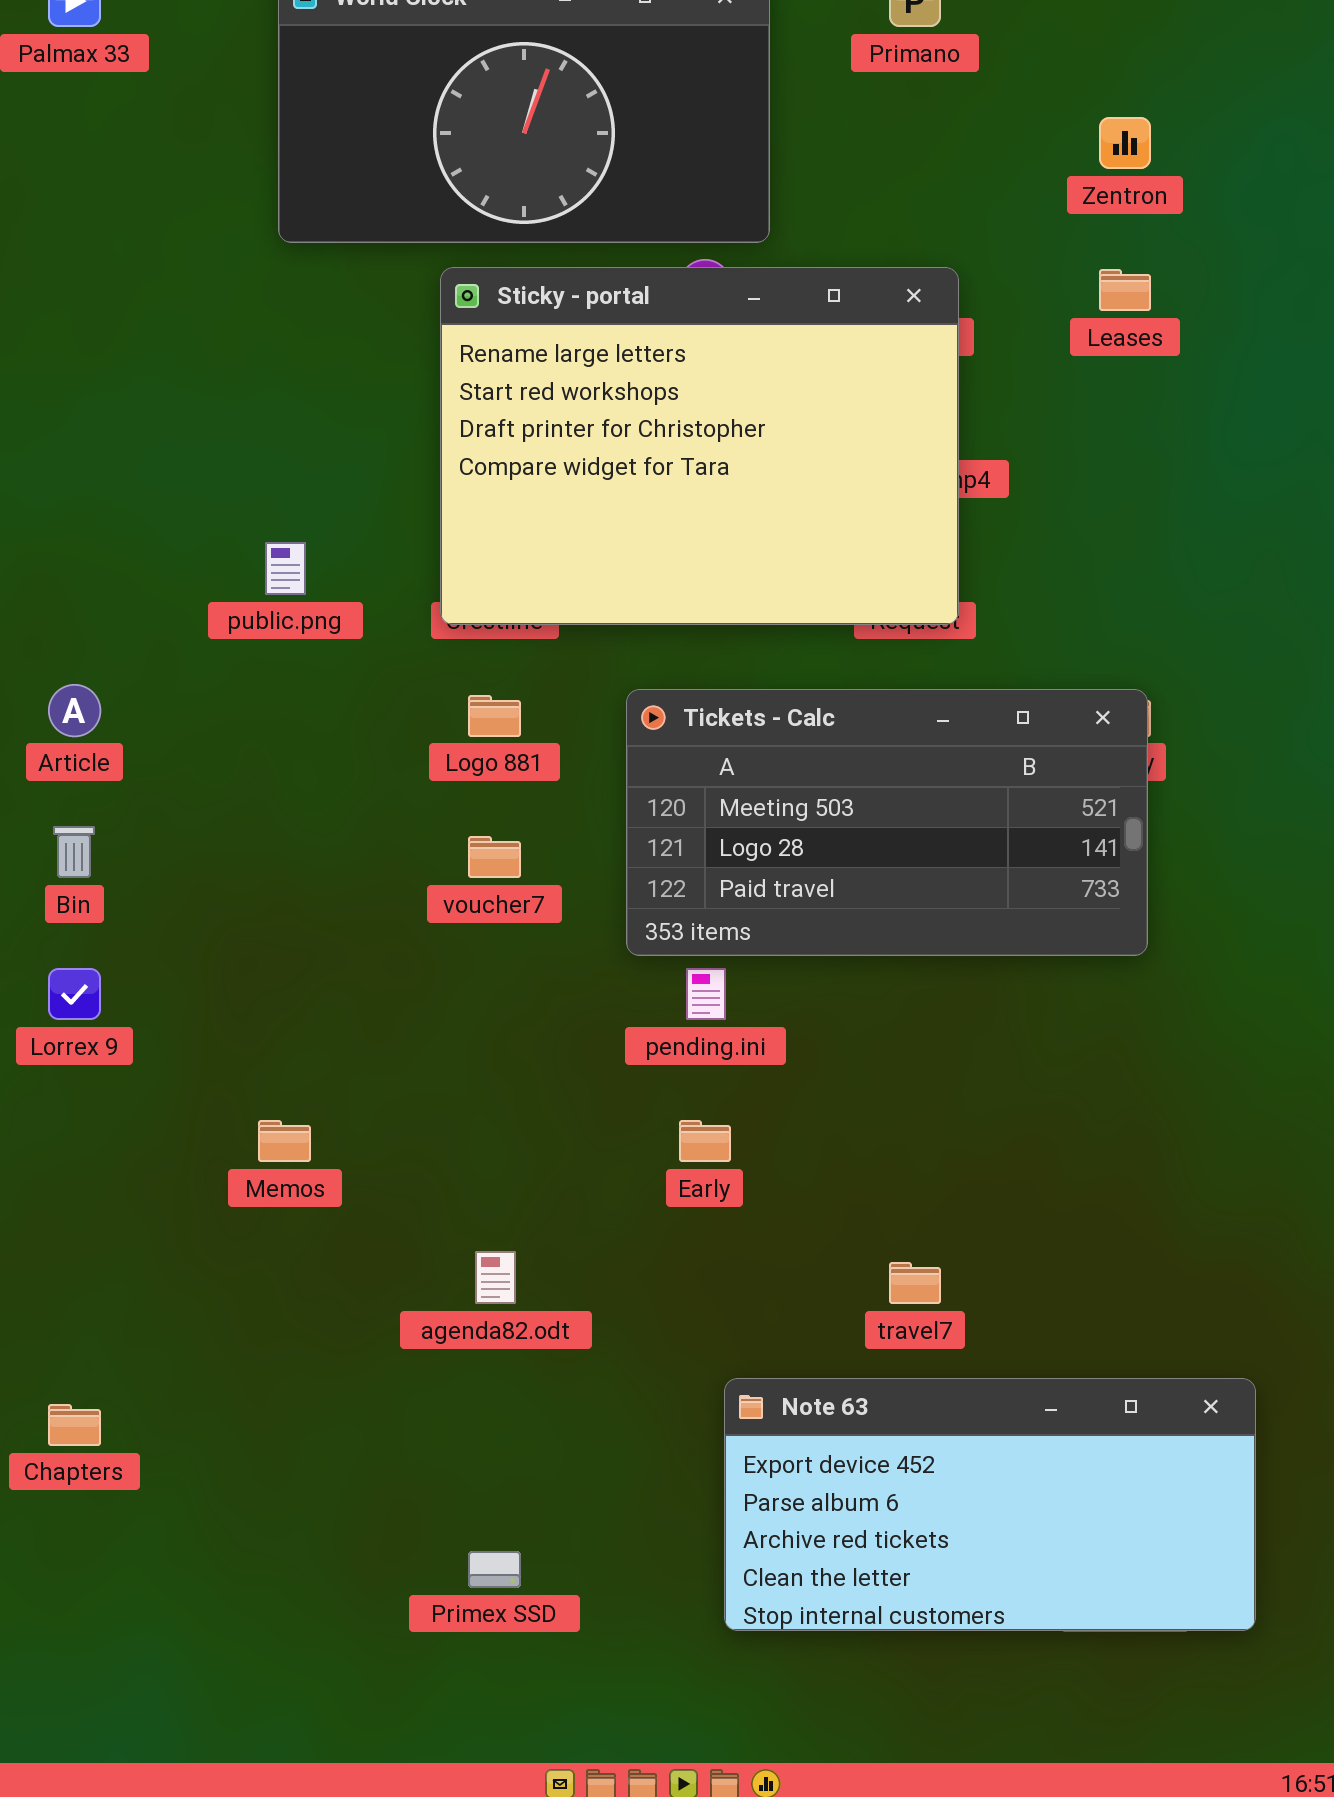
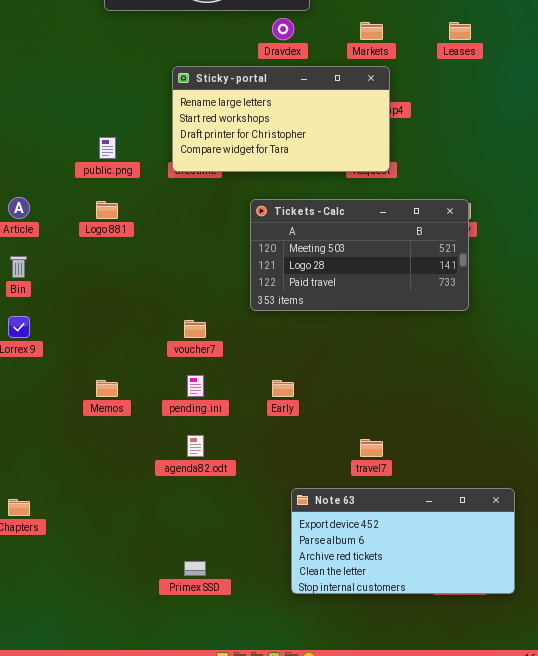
Sticky - portal: [440,267,959,625] -> [172,66,390,172], resized
Logo 881: [468,695,521,737] -> [96,201,118,219], moved
voucher7: [468,836,521,878] -> [184,320,206,338], moved
pending.ini: [686,968,726,1020] -> [187,375,204,397], moved

